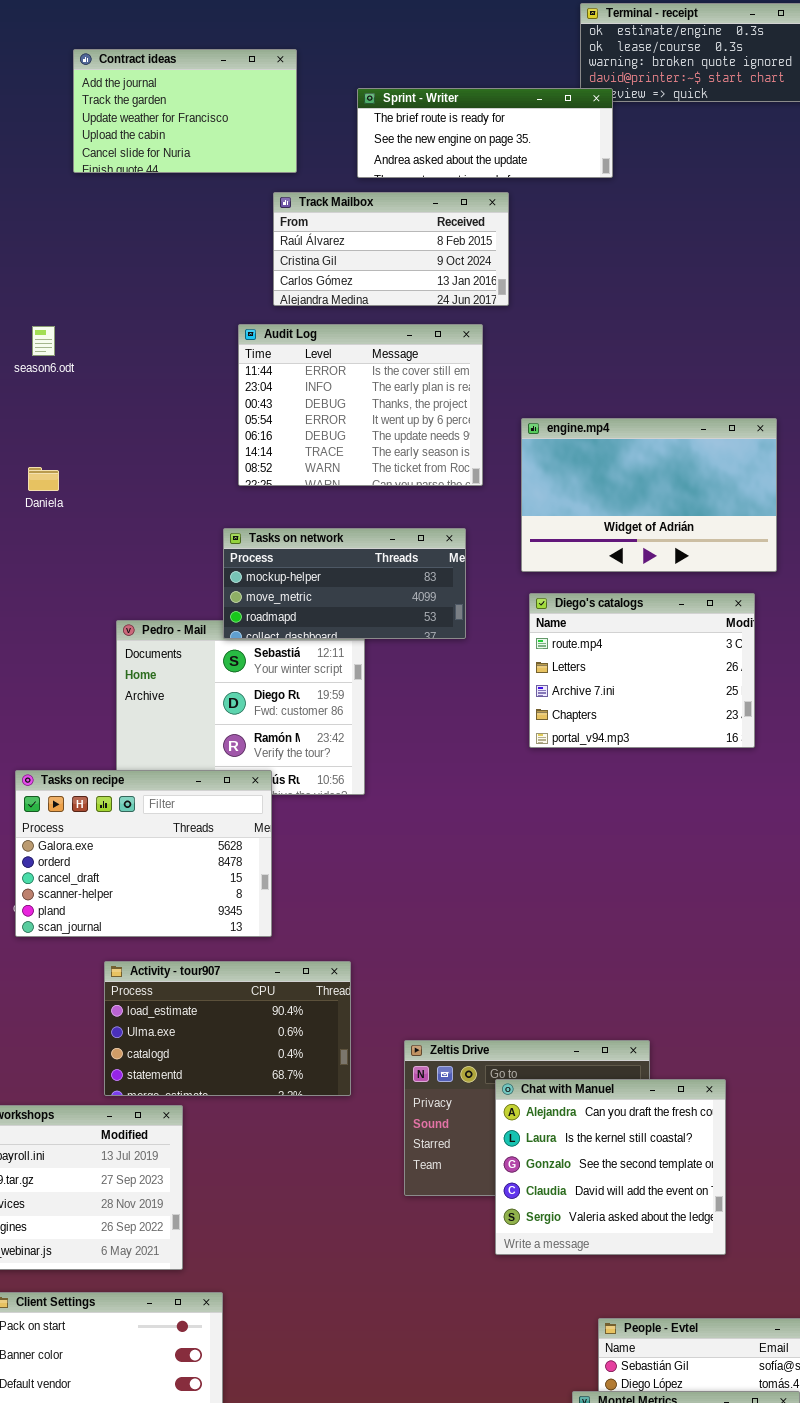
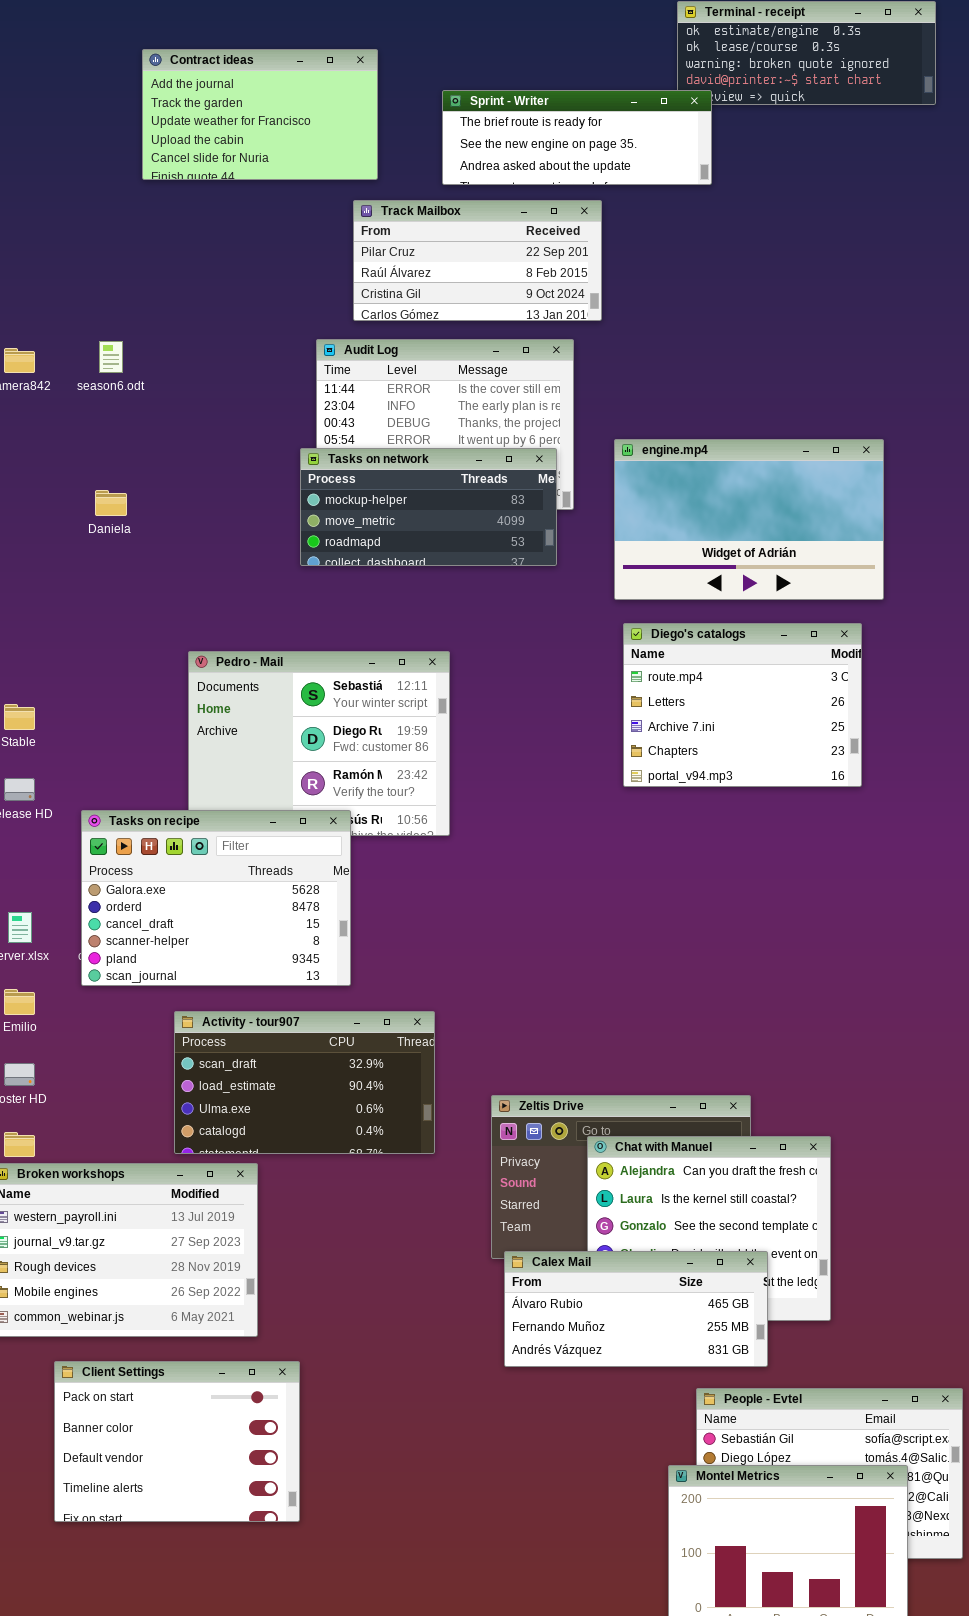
Track Mailbox: [273,192,509,306] -> [353,200,602,321], scrolled up 1 row
Tasks on network: [223,528,466,639] -> [300,448,557,566], moved
Activity - tour907: [104,961,351,1096] -> [174,1011,435,1154], scrolled up 1 row
Calex Mail: none -> [504,1251,768,1367], opened

